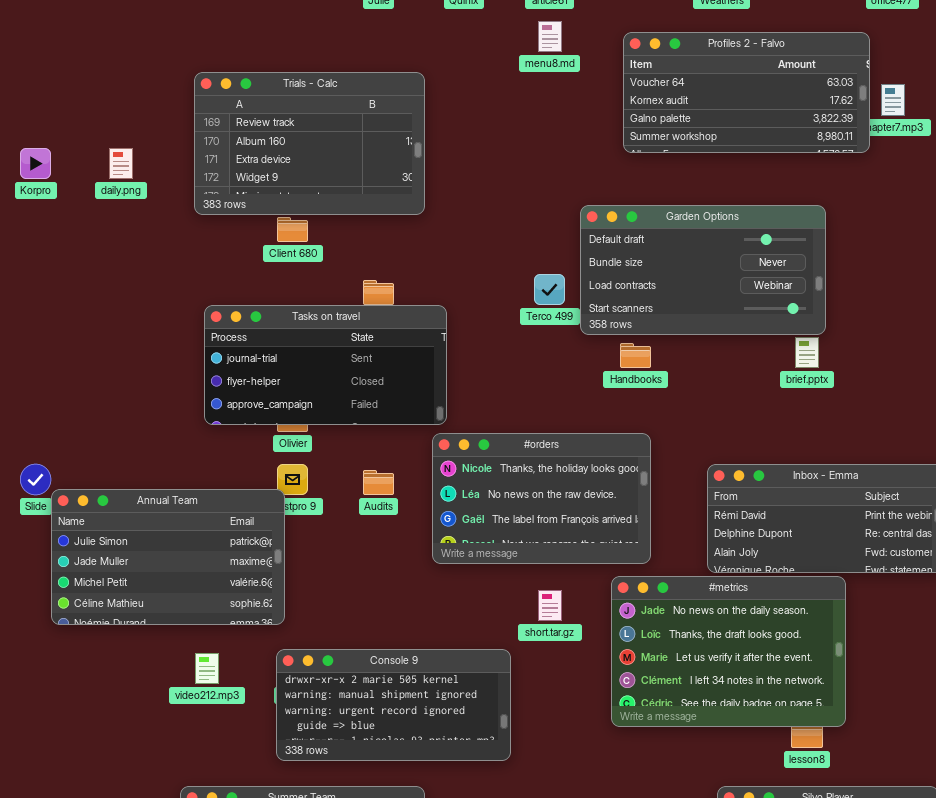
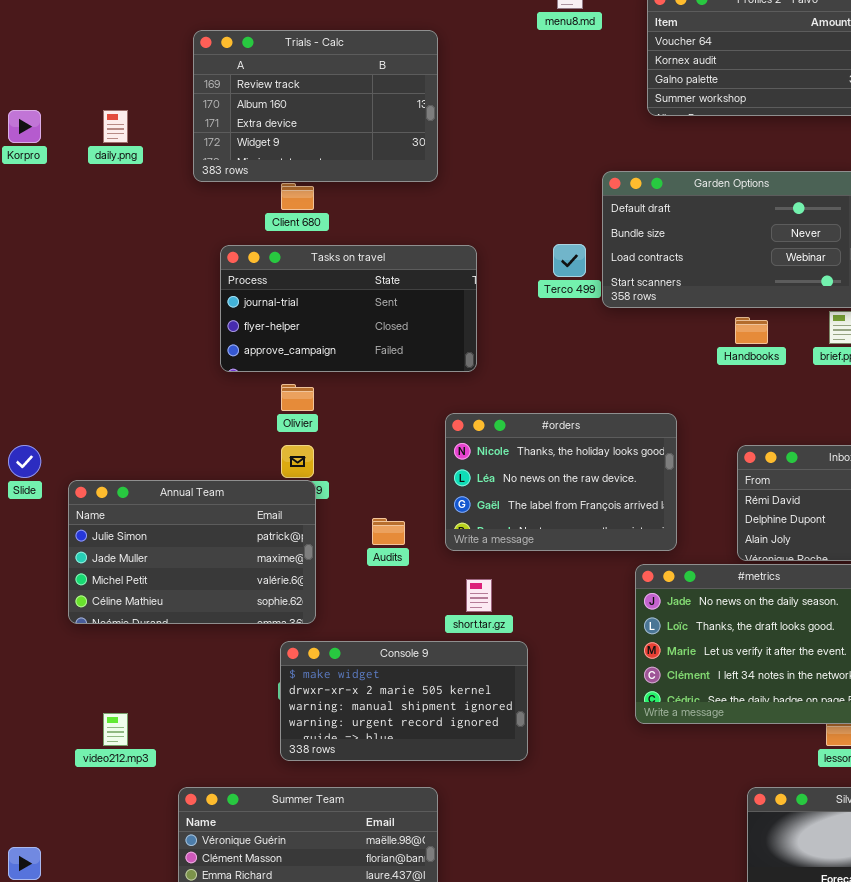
Tasks on travel: [204,305,447,425] -> [220,245,477,372], moved
Handbooks: [620,343,651,368] -> [735,317,768,344], moved
Audits: [363,470,394,495] -> [372,518,405,545], moved
Annual Team: [51,489,285,625] -> [68,480,316,624], moved
short.tar.gz: [538,590,562,621] -> [466,579,492,612], moved
Console 9: [276,649,511,761] -> [280,641,528,761], scrolled up 1 row
video212.mp3: [195,653,219,684] -> [103,713,128,746], moved

